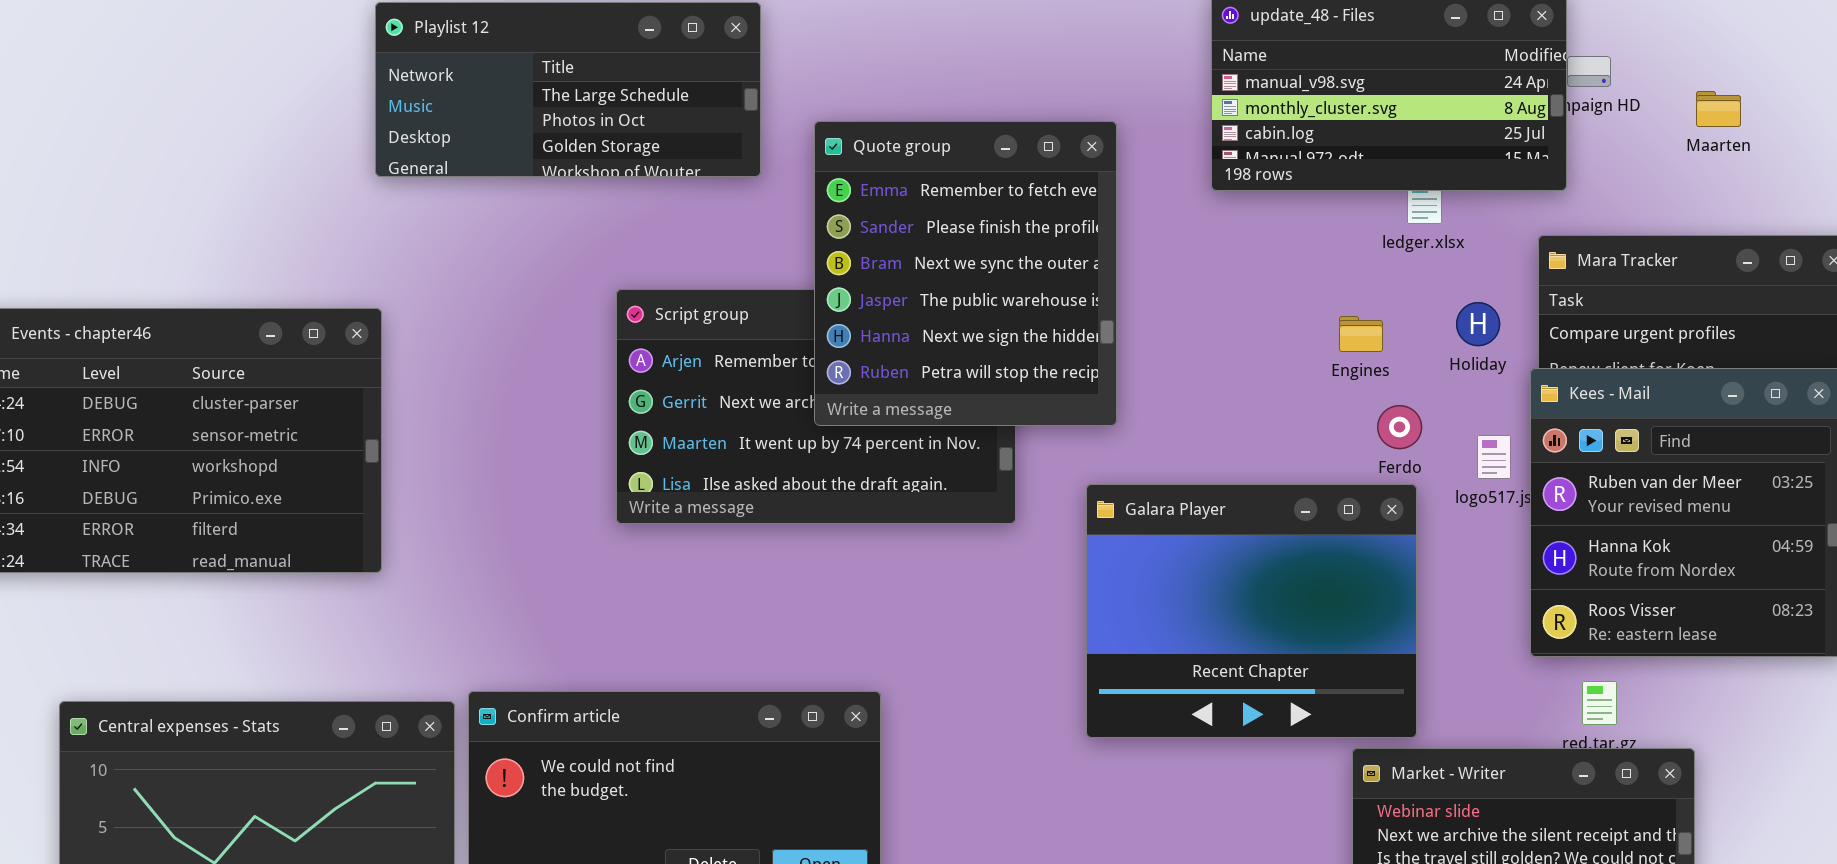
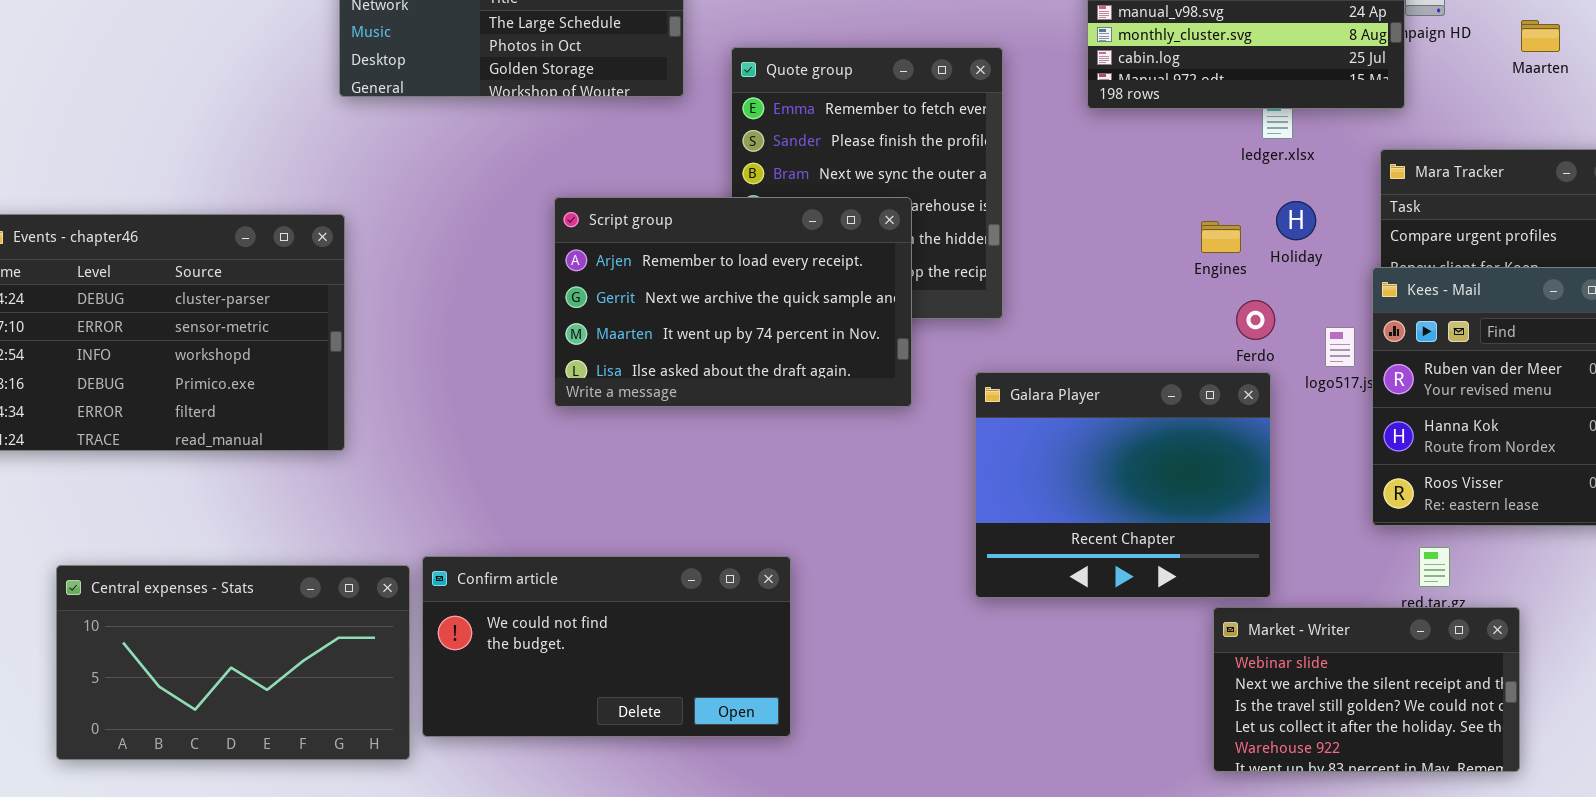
Script group: [616,289,1016,524] -> [554,197,912,407], raised
Holiday: [1456,302,1500,346] -> [1276,201,1316,240], moved

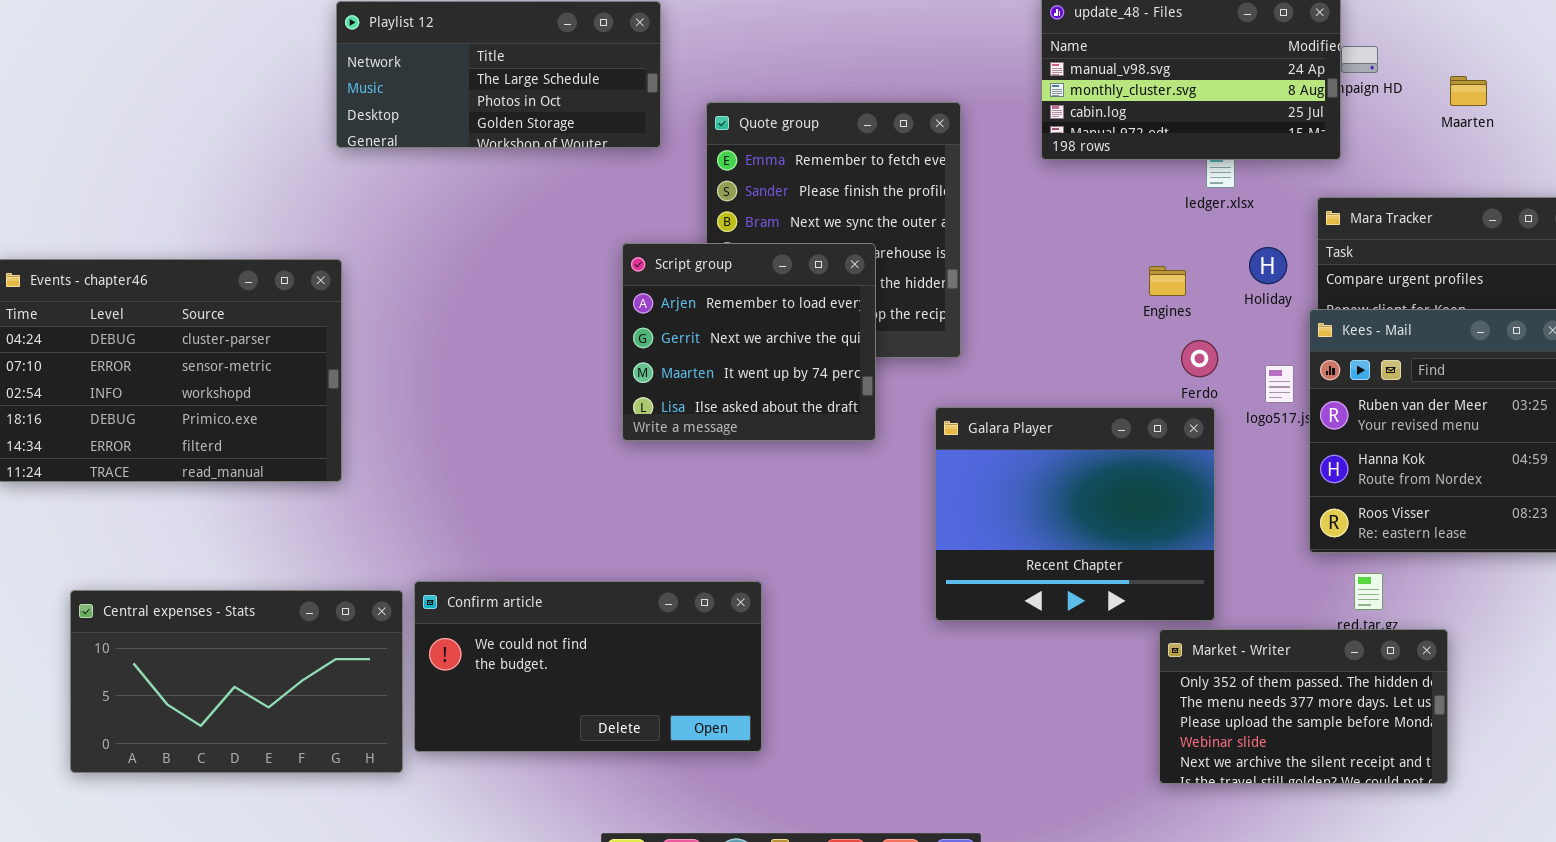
Script group: [554,197,912,407] -> [622,243,876,441], resized
Holiday: [1276,201,1316,240] -> [1249,247,1287,284], moved
Market - Writer: [1213,607,1520,772] -> [1159,629,1448,784], scrolled up 3 rows

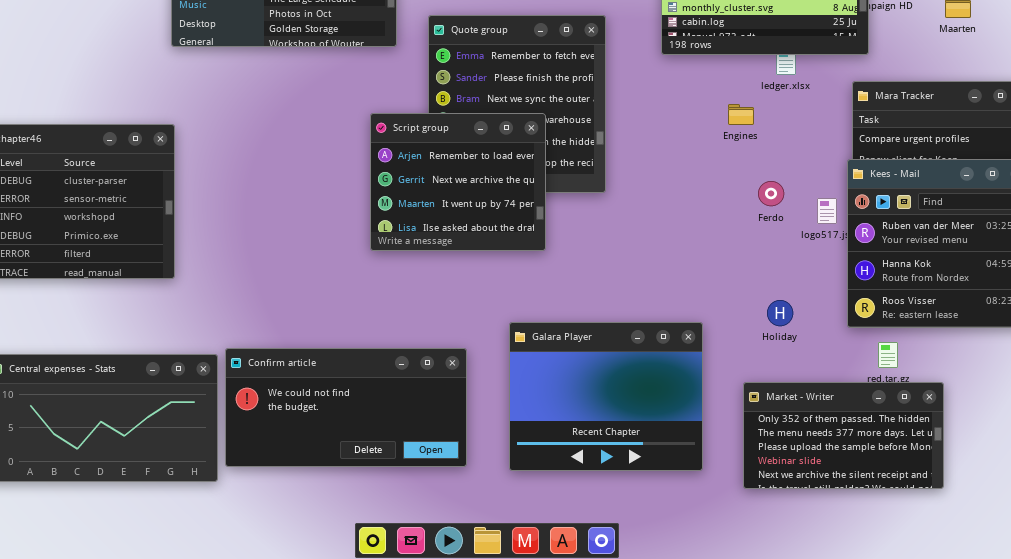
Holiday: [1249,247,1287,284] -> [767,300,793,326], moved
Engines: [1149,266,1186,296] -> [728,104,754,125], moved
Galara Player: [935,407,1215,621] -> [509,322,703,471], moved

